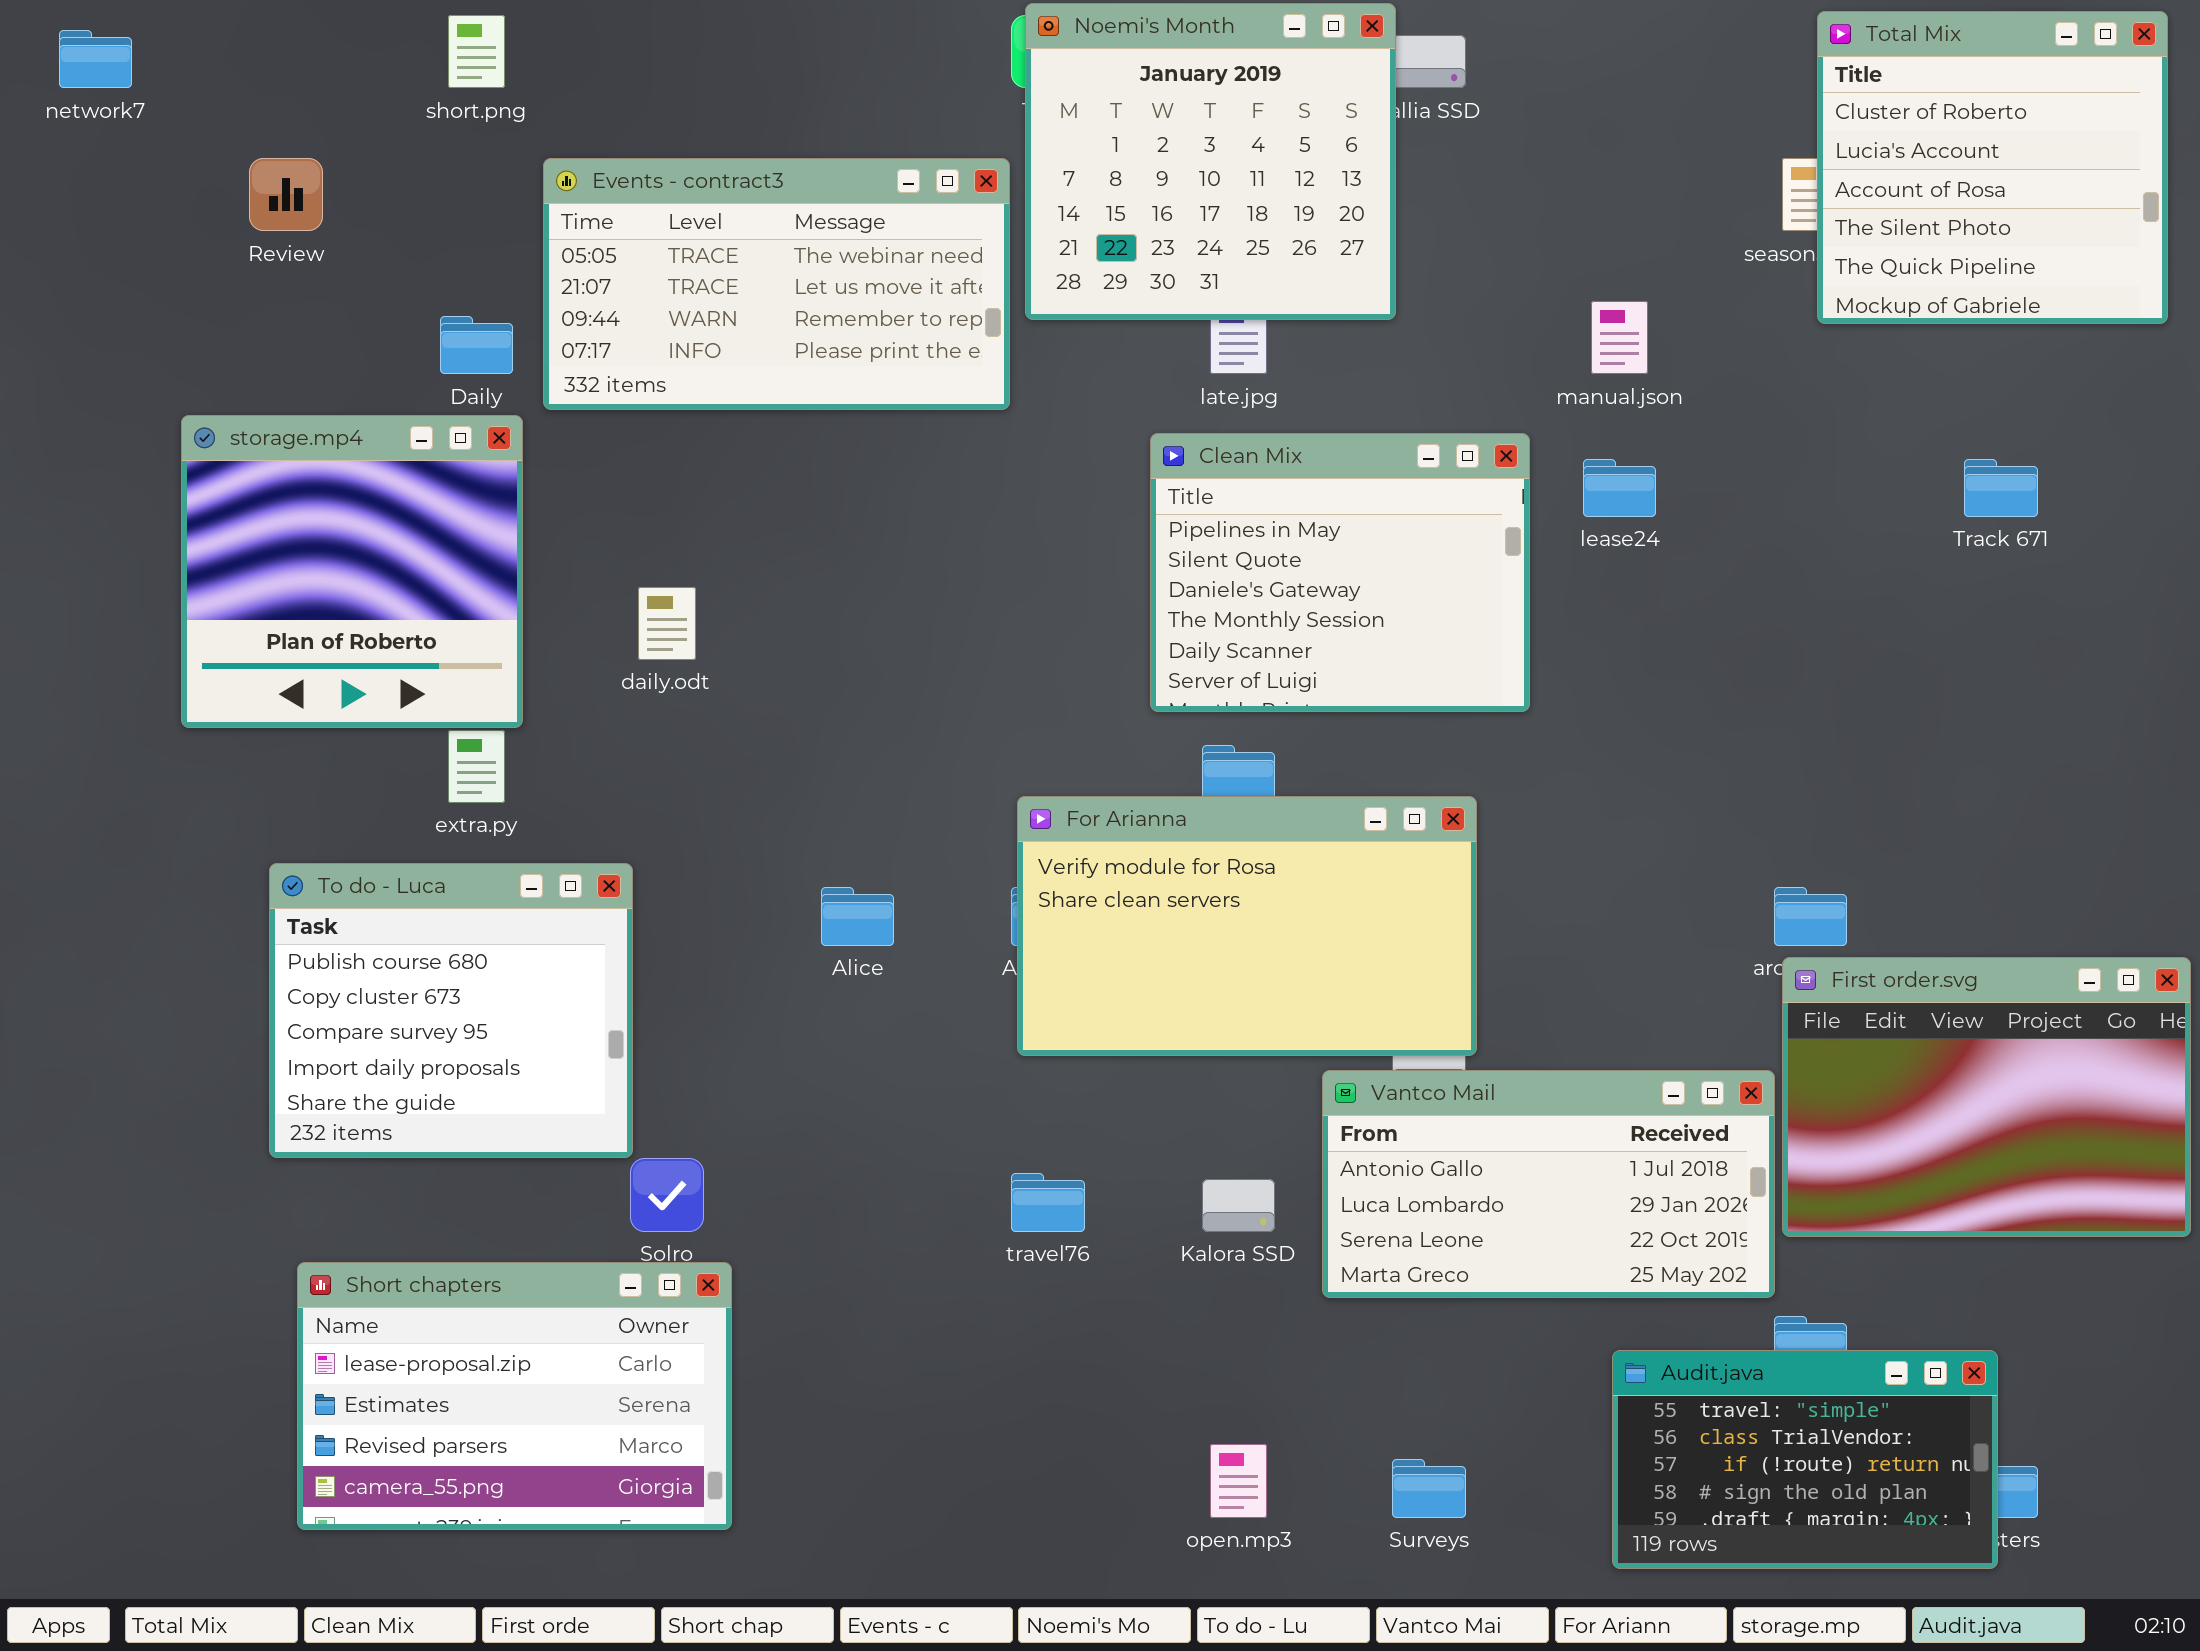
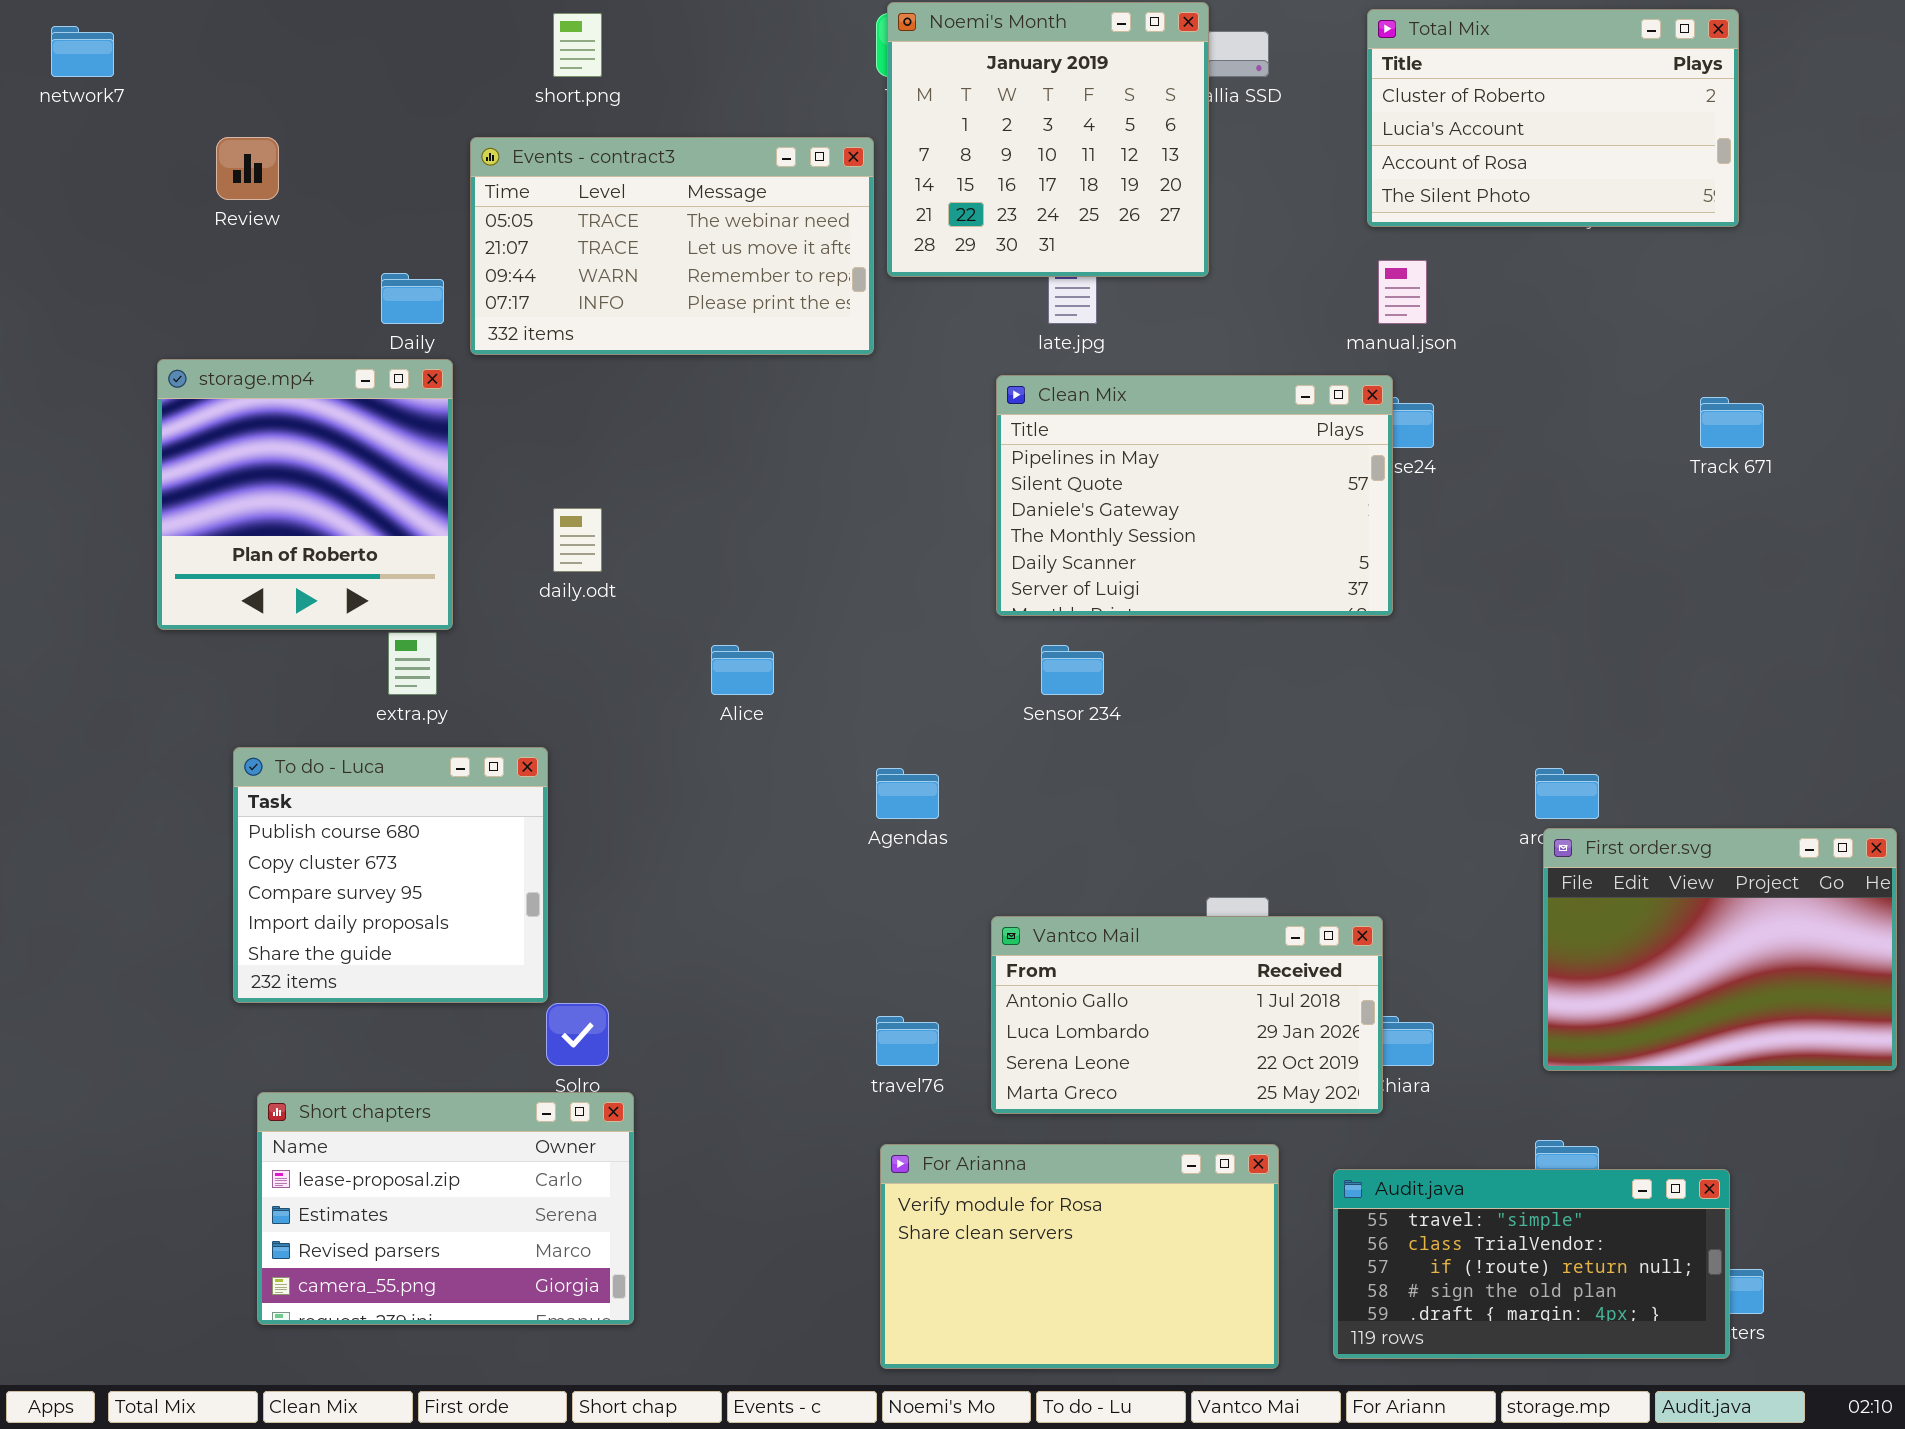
Total Mix: [1817,11,2168,324] -> [1367,9,1739,227], moved, resized
short.png: [448,15,505,88] -> [553,13,602,77], moved
Clean Mix: [1150,433,1530,712] -> [996,375,1393,616], resized
For Arianna: [1017,796,1477,1056] -> [880,1144,1279,1369], moved
Alice: [821,887,894,946] -> [711,645,774,695], moved
Vantco Mail: [1322,1070,1775,1298] -> [991,916,1383,1114], moved
Audit.java: [1612,1350,1998,1569] -> [1333,1169,1730,1359], resized

